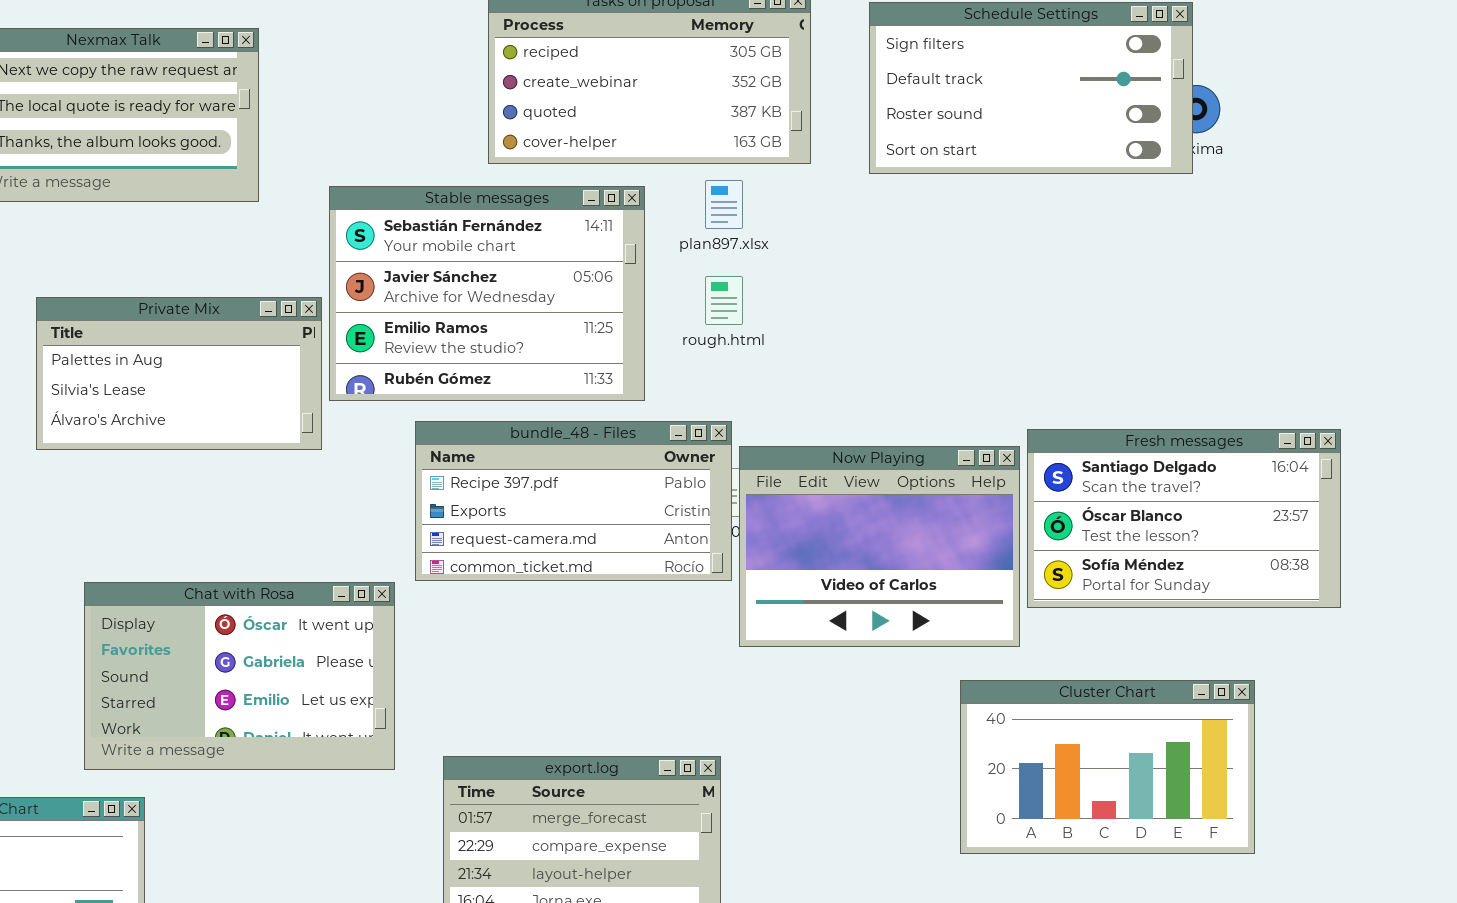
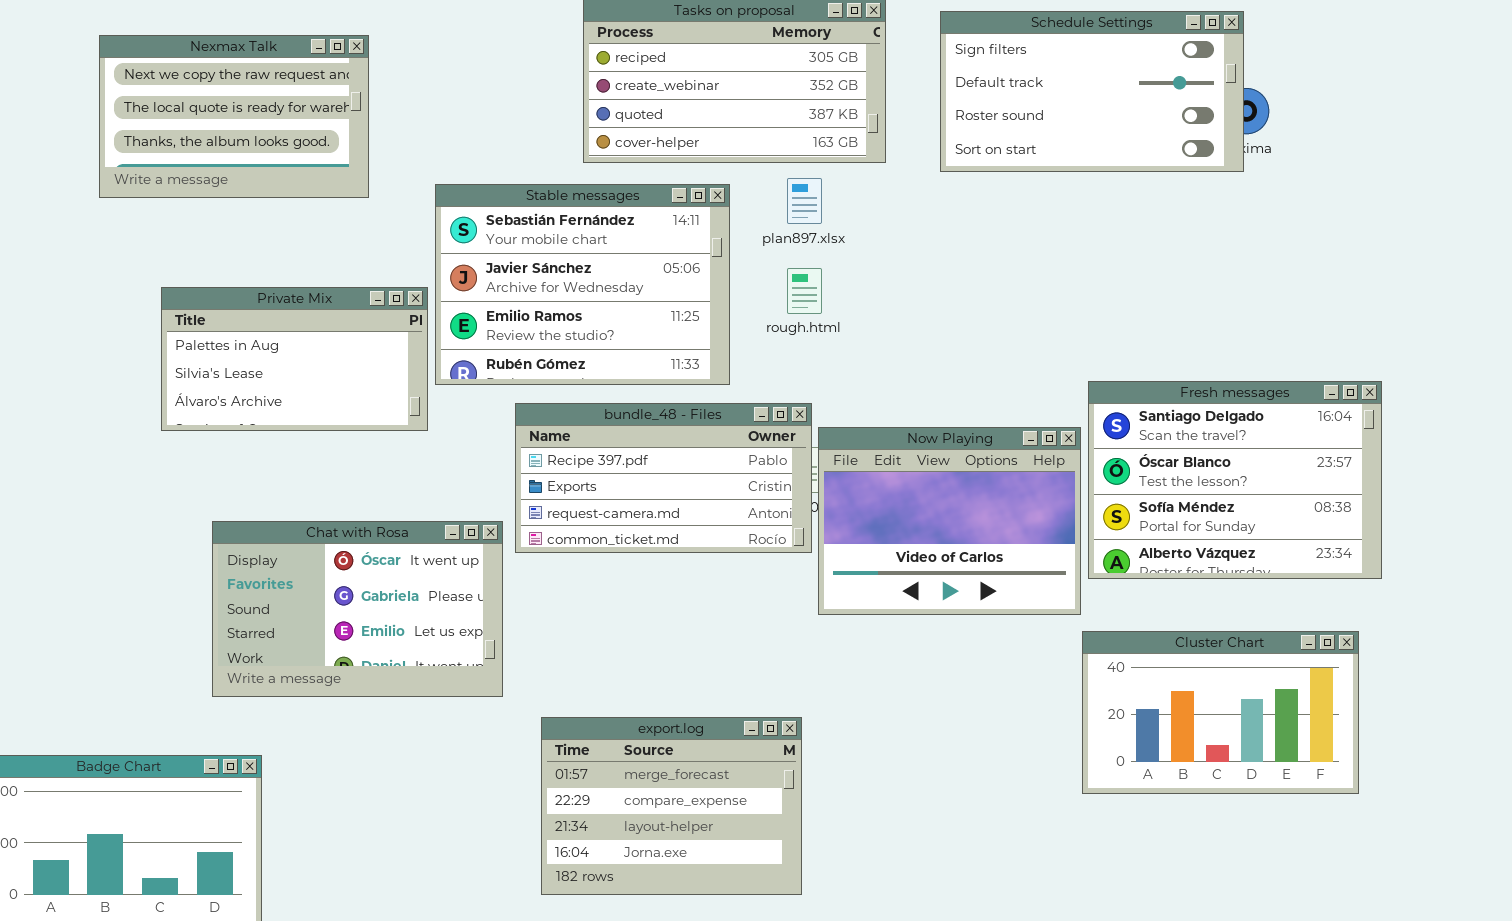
Fresh messages: [1027,429,1341,608] -> [1088,381,1382,579], resized
Chat with Rosa: [84,582,395,770] -> [212,521,503,697], moved
Cluster Chart: [960,680,1255,854] -> [1082,631,1359,794], moved

